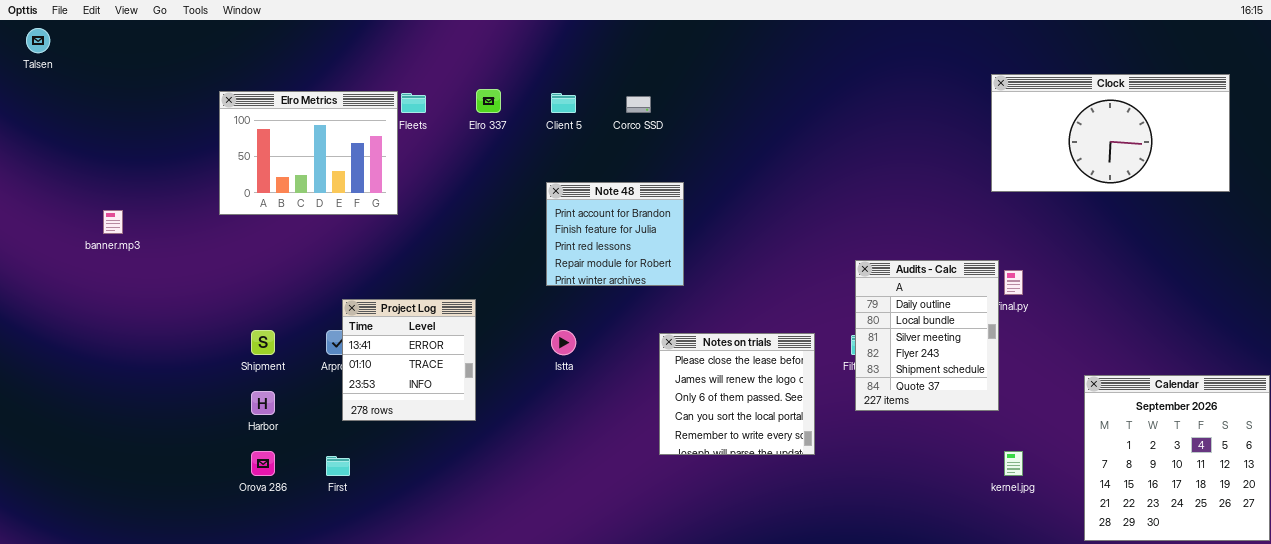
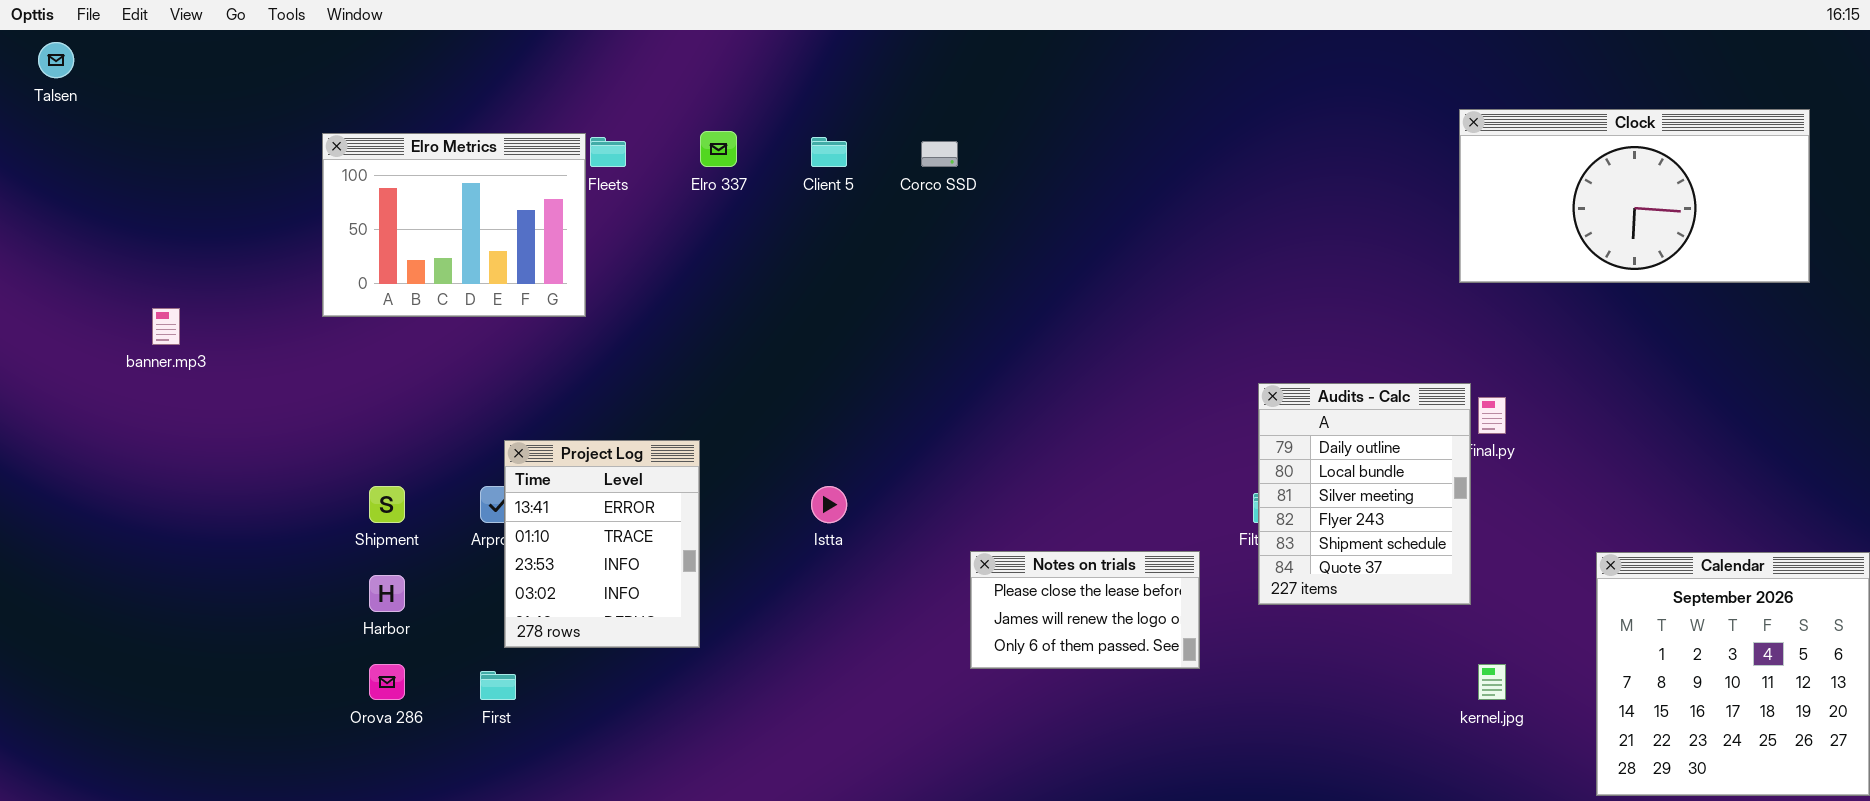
Note 48: [546,182,684,286] -> none, closed
Project Log: [342,299,476,421] -> [504,440,700,648], resized
Notes on trials: [659,333,815,455] -> [970,551,1200,669], resized

